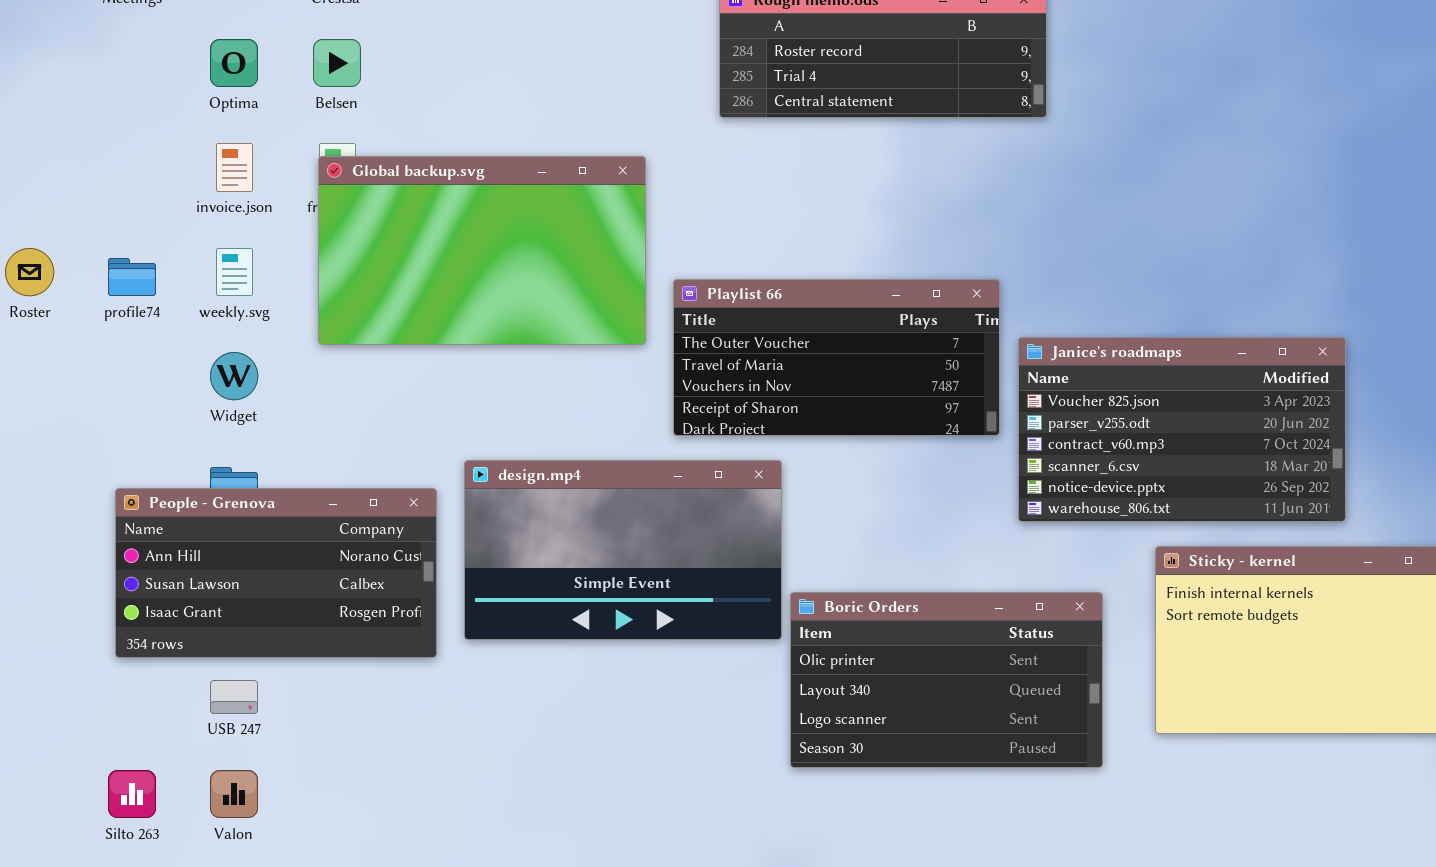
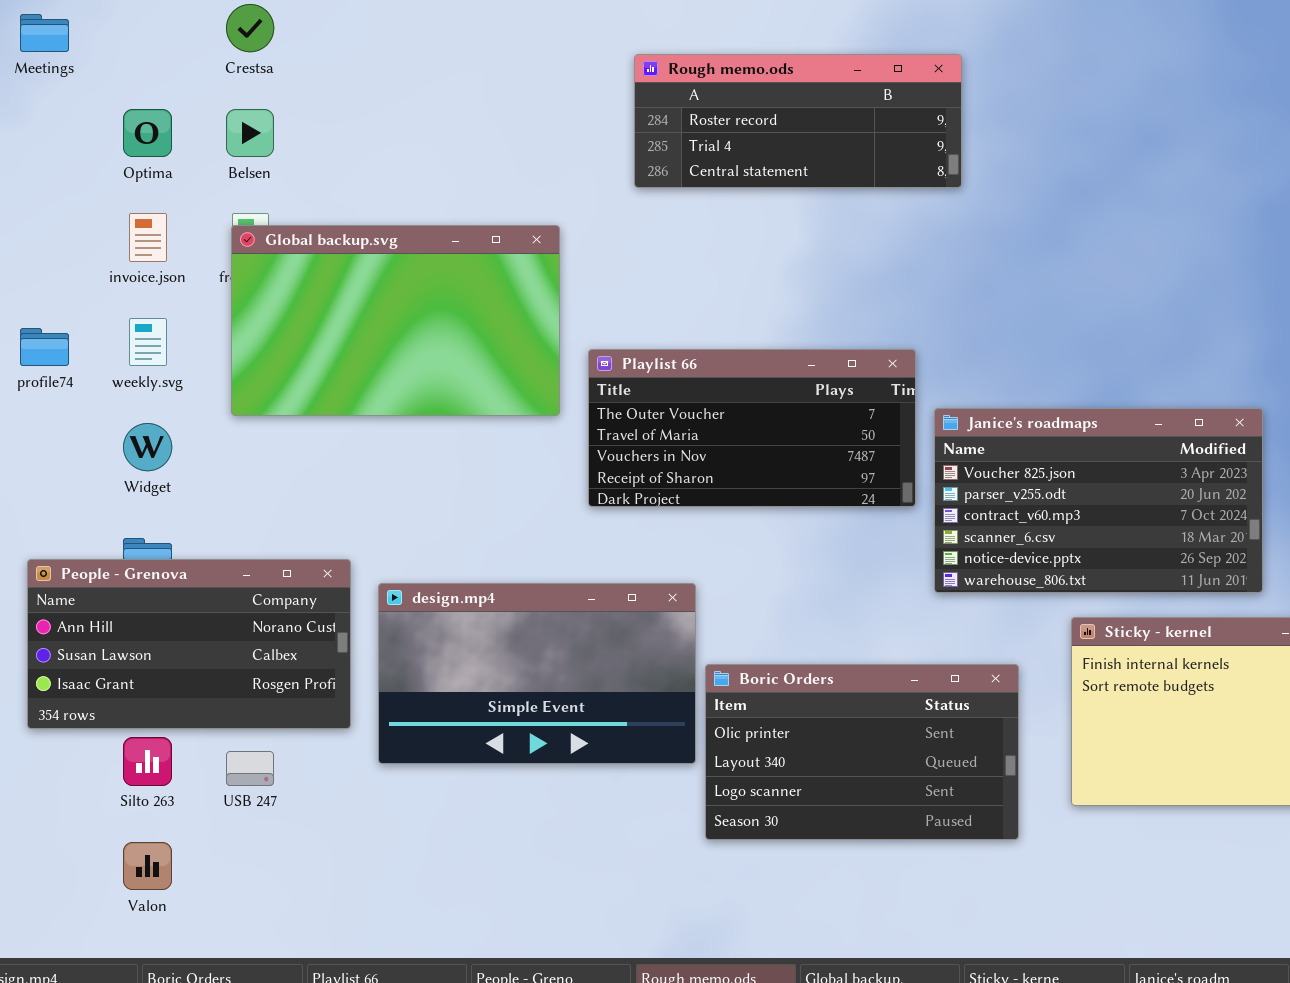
design.mp4: [464,460,782,640] -> [378,583,696,764], moved
USB 247: [210,680,258,714] -> [226,751,274,786], moved
Silto 263: [108,770,156,818] -> [123,737,172,786], moved

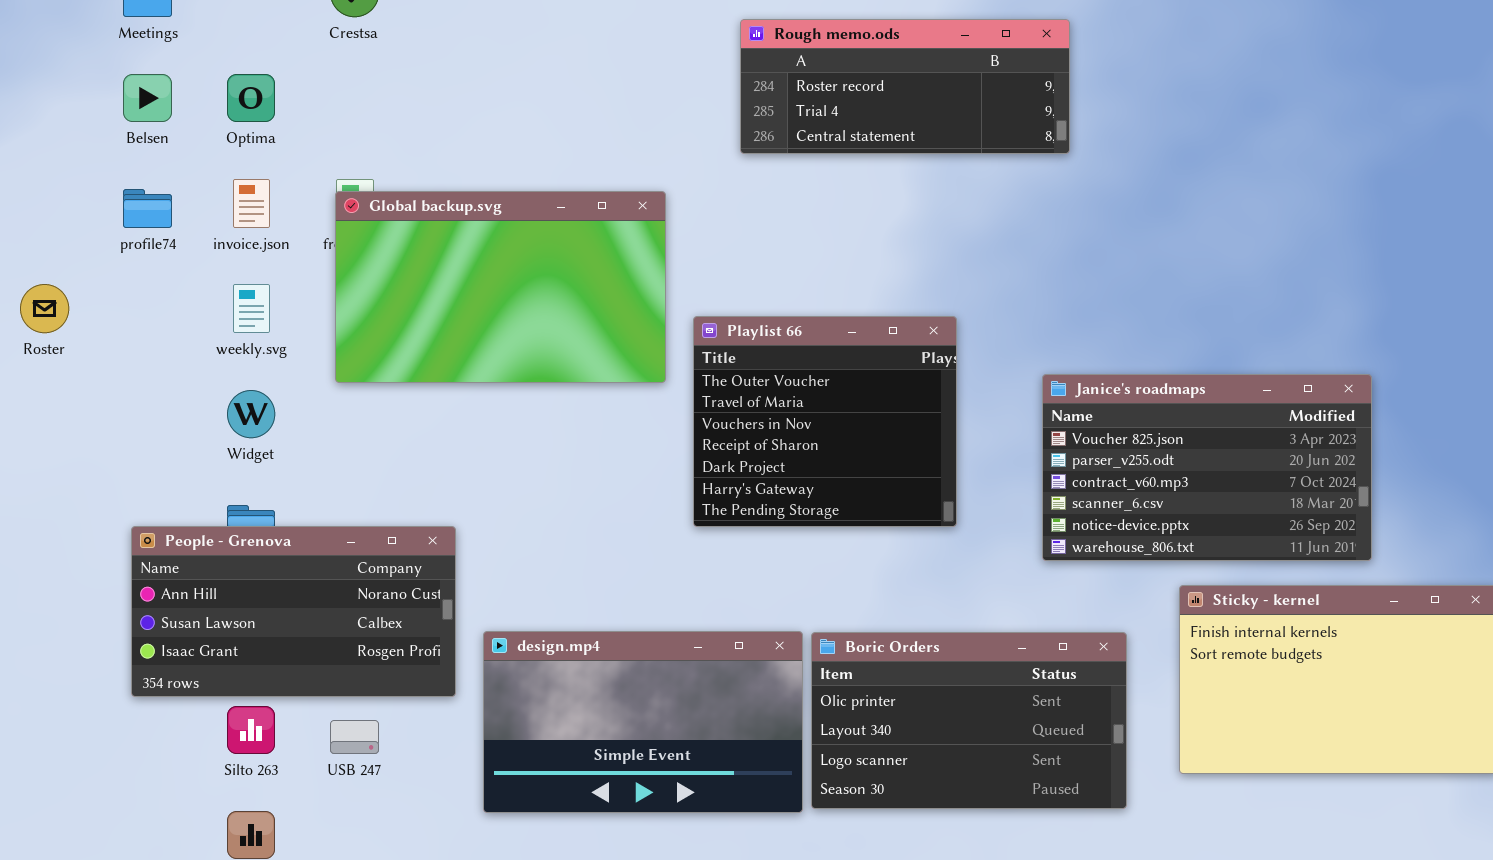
Belsen: [226,109,274,157] -> [123,74,172,122], moved
profile74: [20,328,69,366] -> [123,189,172,228], moved
Playlist 66: [588,349,916,507] -> [693,316,957,527], resized
design.mp4: [378,583,696,764] -> [483,631,803,813], moved

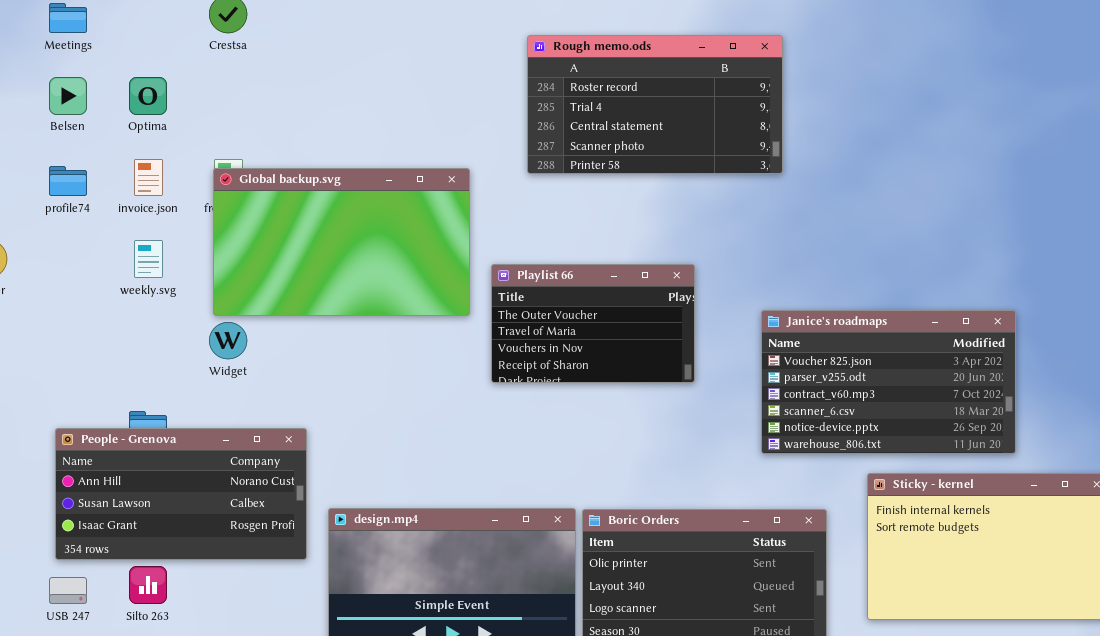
Rough memo.ods: [740,19,1070,154] -> [527,35,783,174], resized
Playlist 66: [693,316,957,527] -> [491,264,695,383], resized
Widget: [227,390,275,438] -> [209,322,247,359], moved
USB 247: [330,720,379,754] -> [49,577,87,604], moved

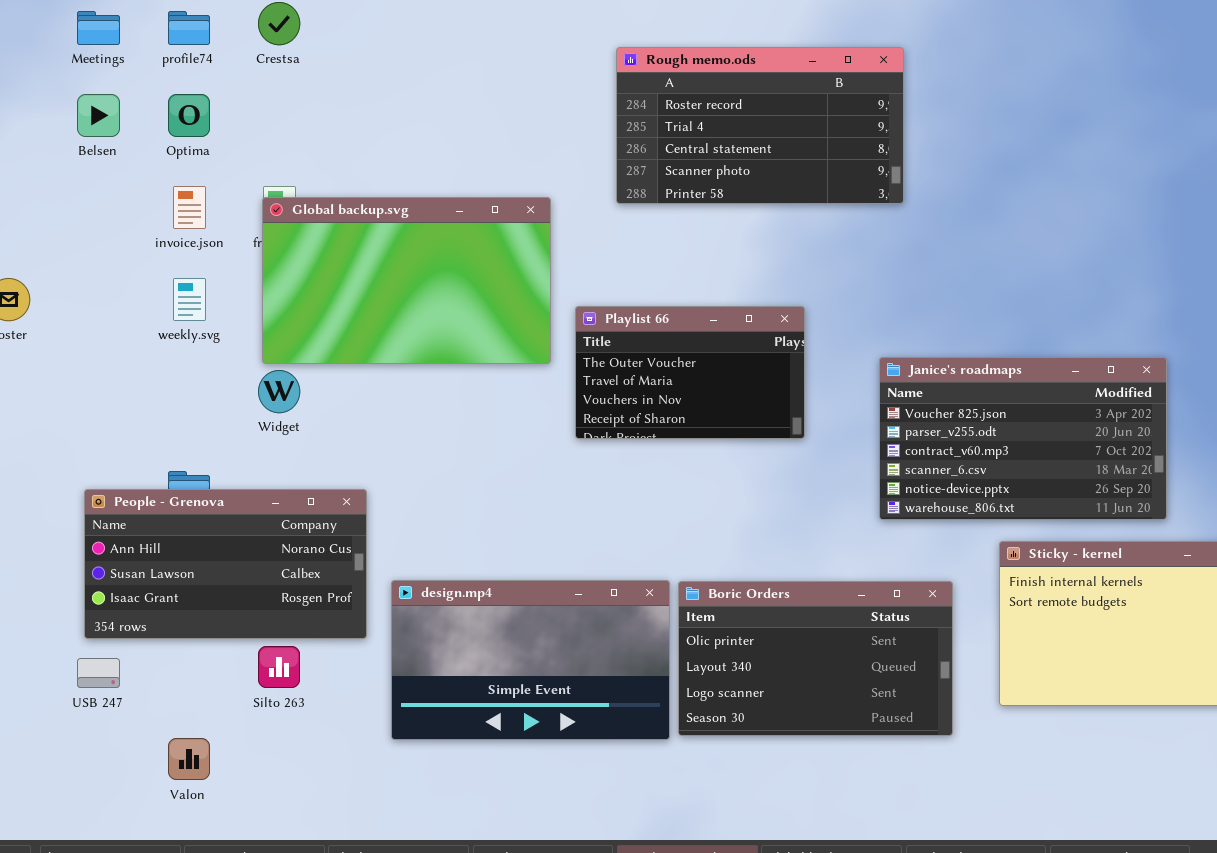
profile74: [49,166,87,196] -> [168,11,210,45], moved
Silto 263: [129,566,167,604] -> [258,646,300,688], moved

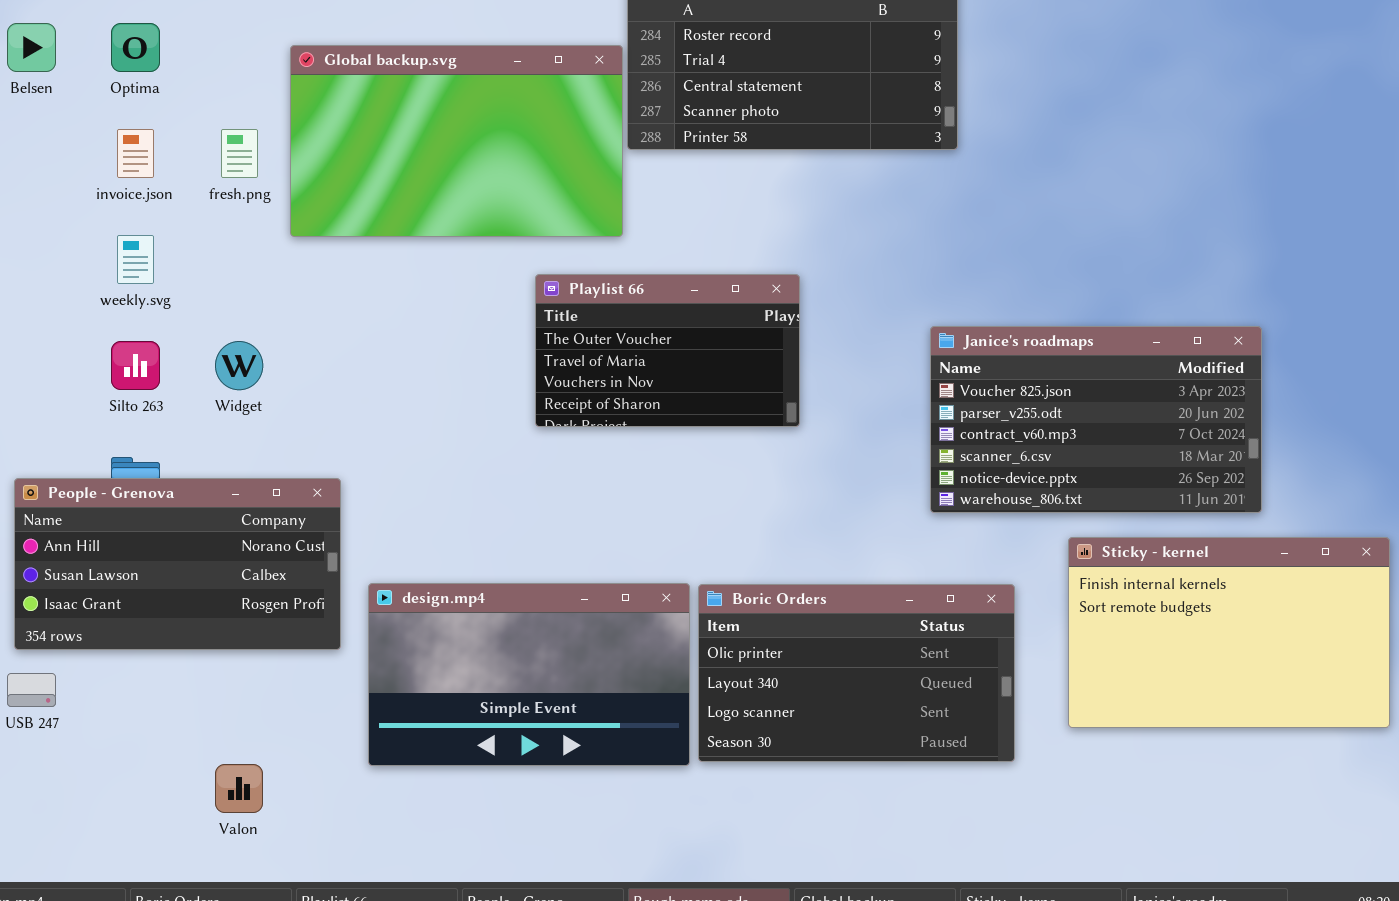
Global backup.svg: [262,197,551,364] -> [290,45,623,237], moved
Playlist 66: [575,306,805,439] -> [535,274,800,427], moved
Silto 263: [258,646,300,688] -> [111,341,160,390], moved
Valon: [168,738,210,780] -> [215,764,263,813], moved

